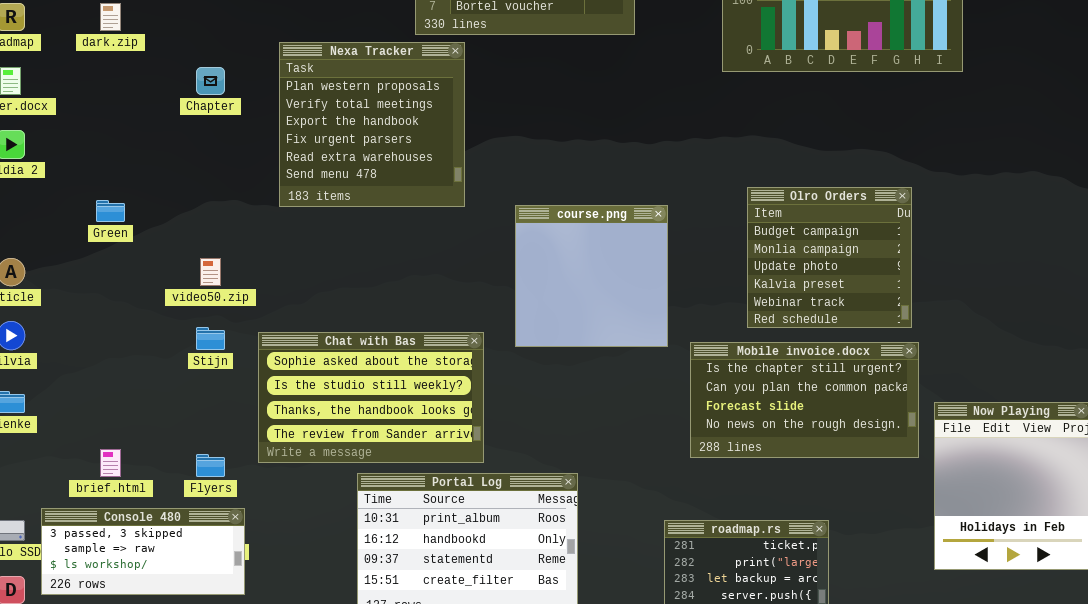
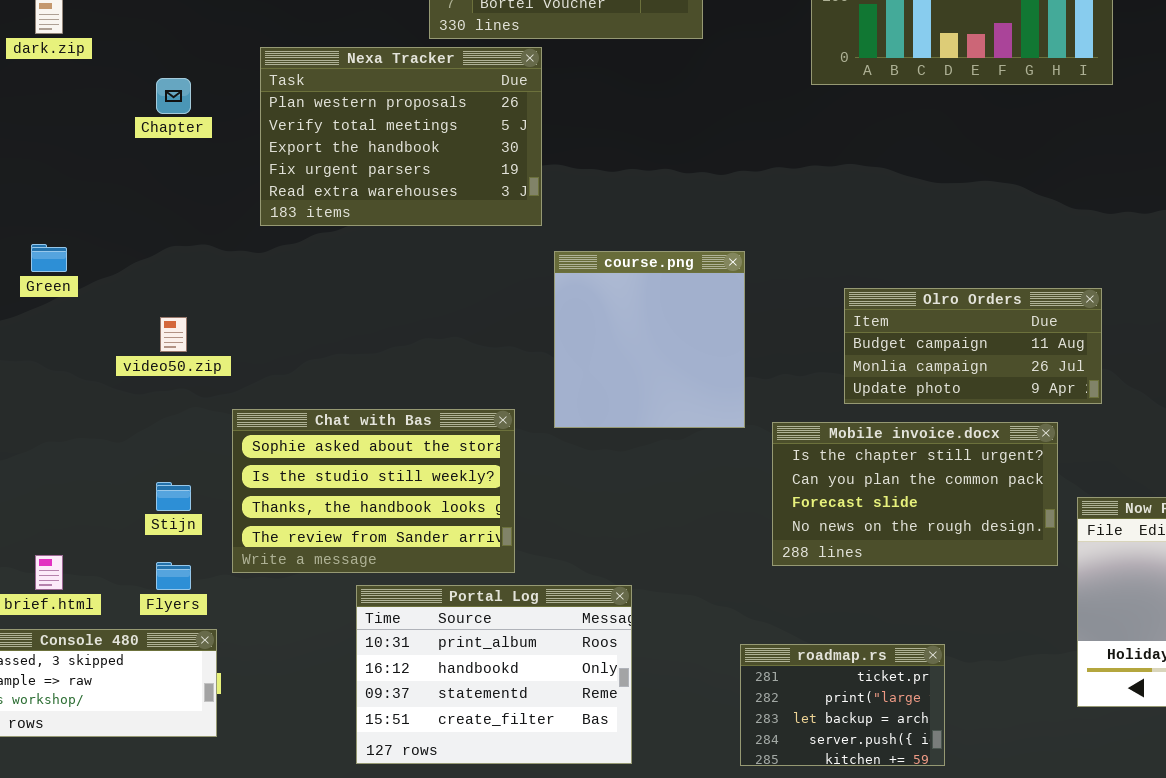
Nexa Tracker: [279,42,465,207] -> [260,47,542,226], resized
Olro Orders: [747,187,912,328] -> [844,288,1102,404], resized
Stijn: [196,327,225,350] -> [156,482,191,511], moved

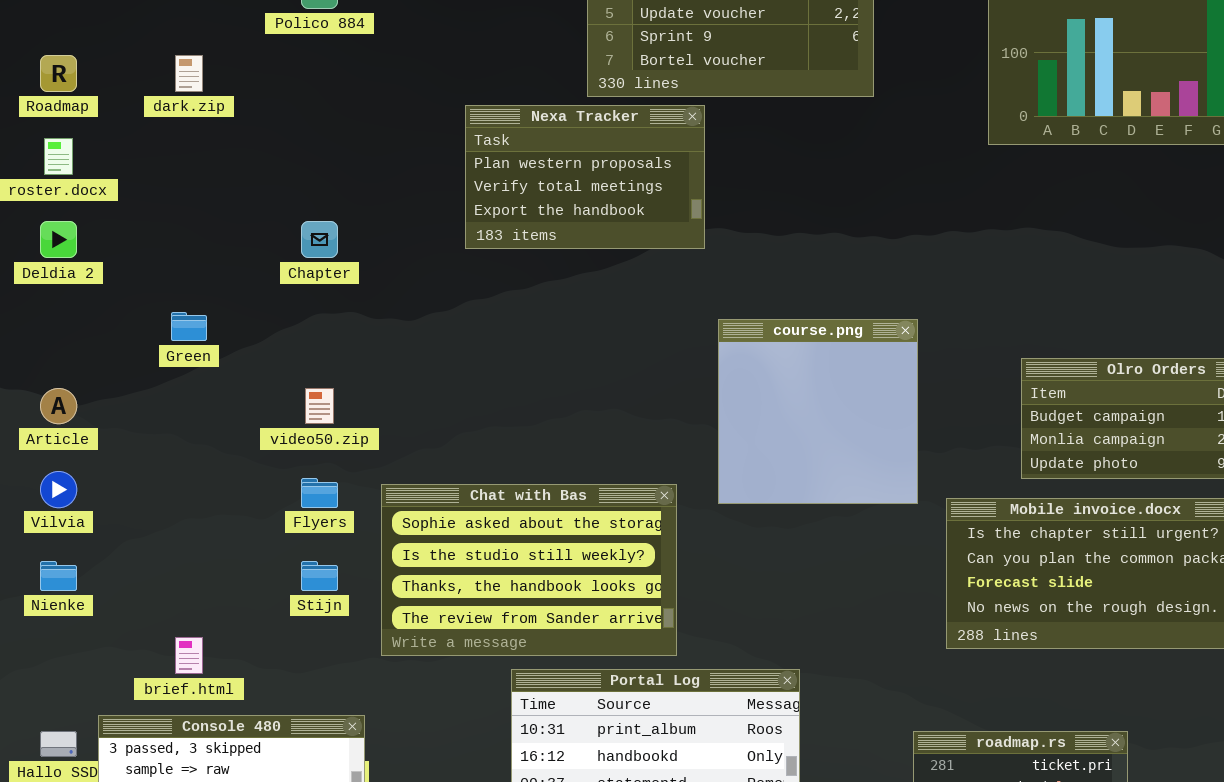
Nexa Tracker: [260,47,542,226] -> [465,105,705,249], resized
Chapter: [156,78,191,114] -> [301,221,338,258], moved
Flyers: [156,562,191,590] -> [301,478,338,508], moved

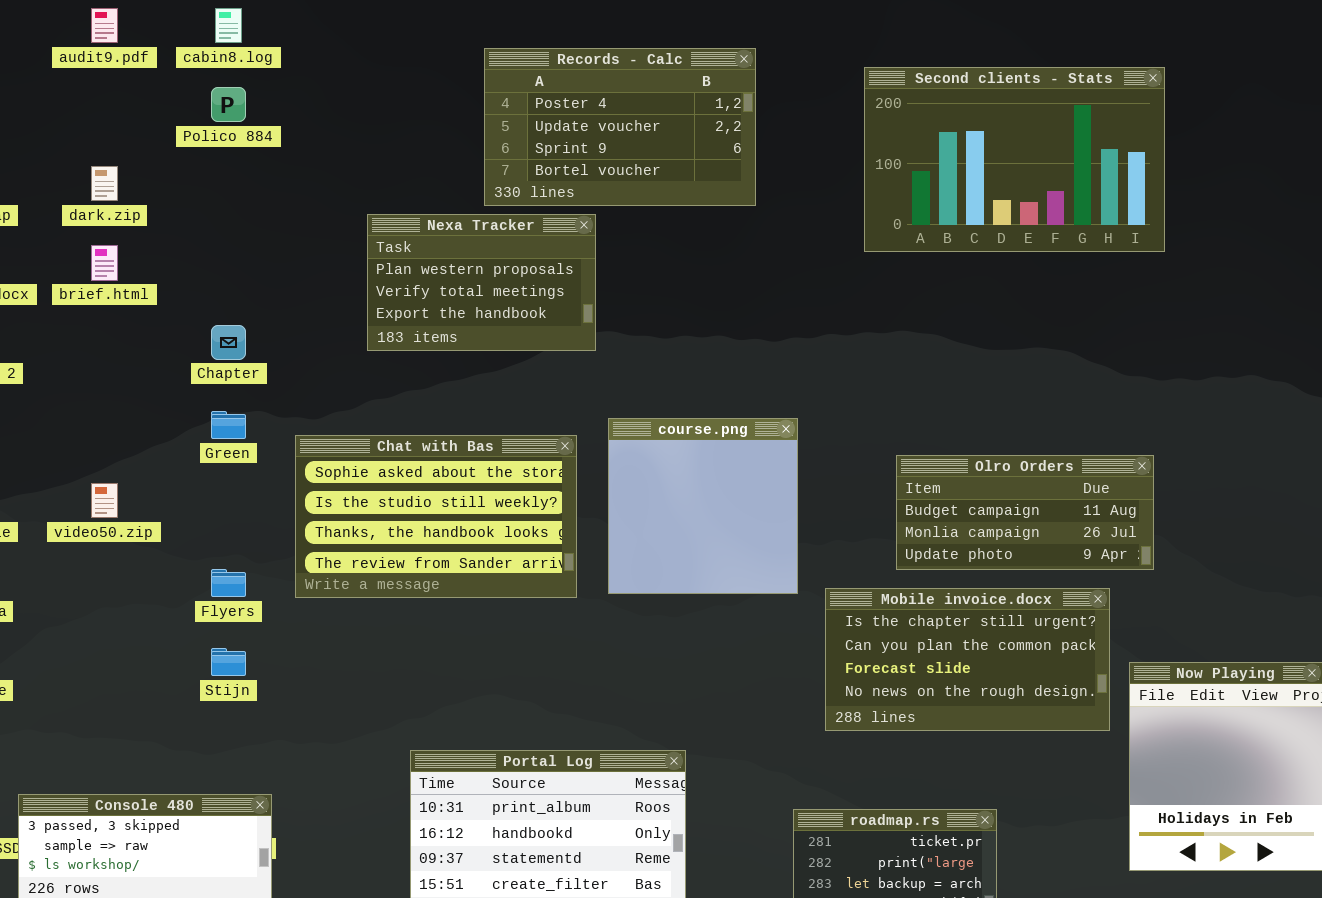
Green: [171,312,207,341] -> [211,411,246,439], moved
video50.zip: [305,388,334,424] -> [91,483,118,518], moved
Chat with Bas: [381,484,677,656] -> [295,435,577,598], moved
brief.html: [175,637,203,674] -> [91,245,118,281], moved

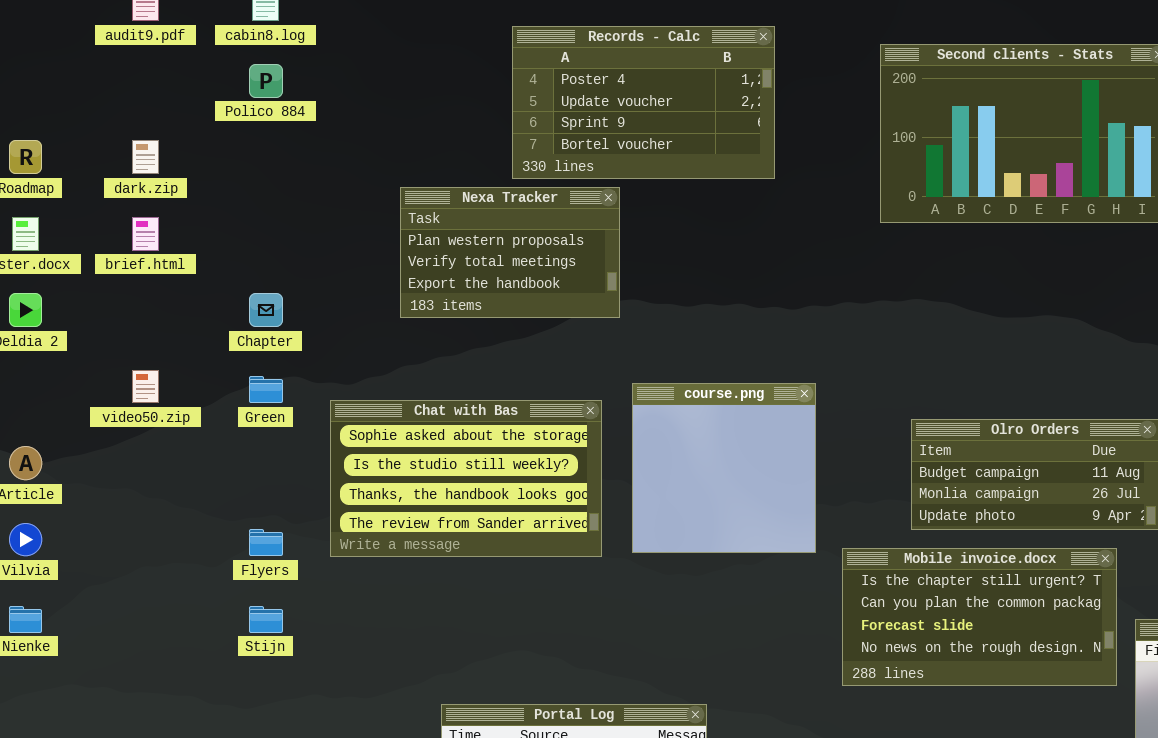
video50.zip: [91,483,118,518] -> [132,370,159,403], moved

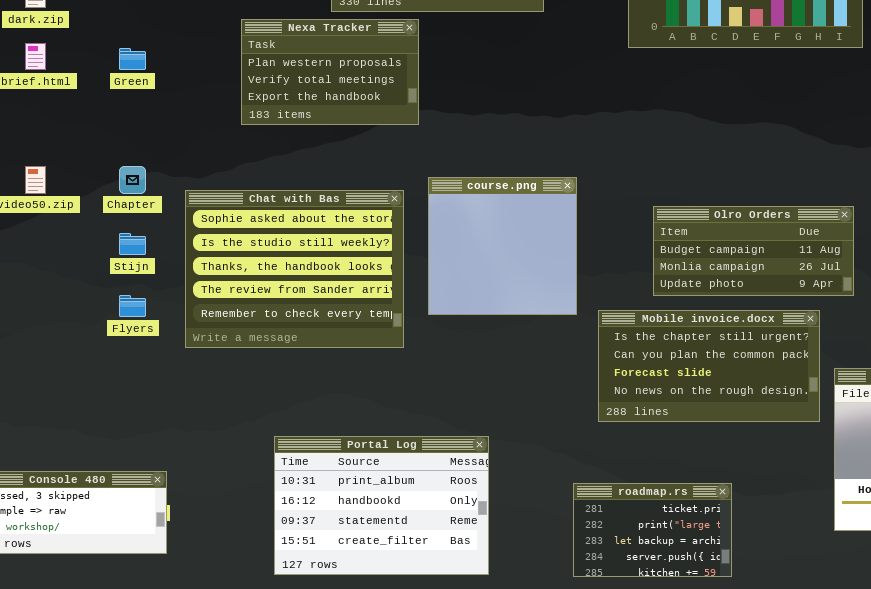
Chapter: [249,293,283,327] -> [119,166,146,194], moved
Green: [249,376,283,403] -> [119,48,146,70], moved
Chat with Bas: [330,400,602,557] -> [185,190,404,348], resized
Stijn: [249,606,283,633] -> [119,233,146,255], moved

